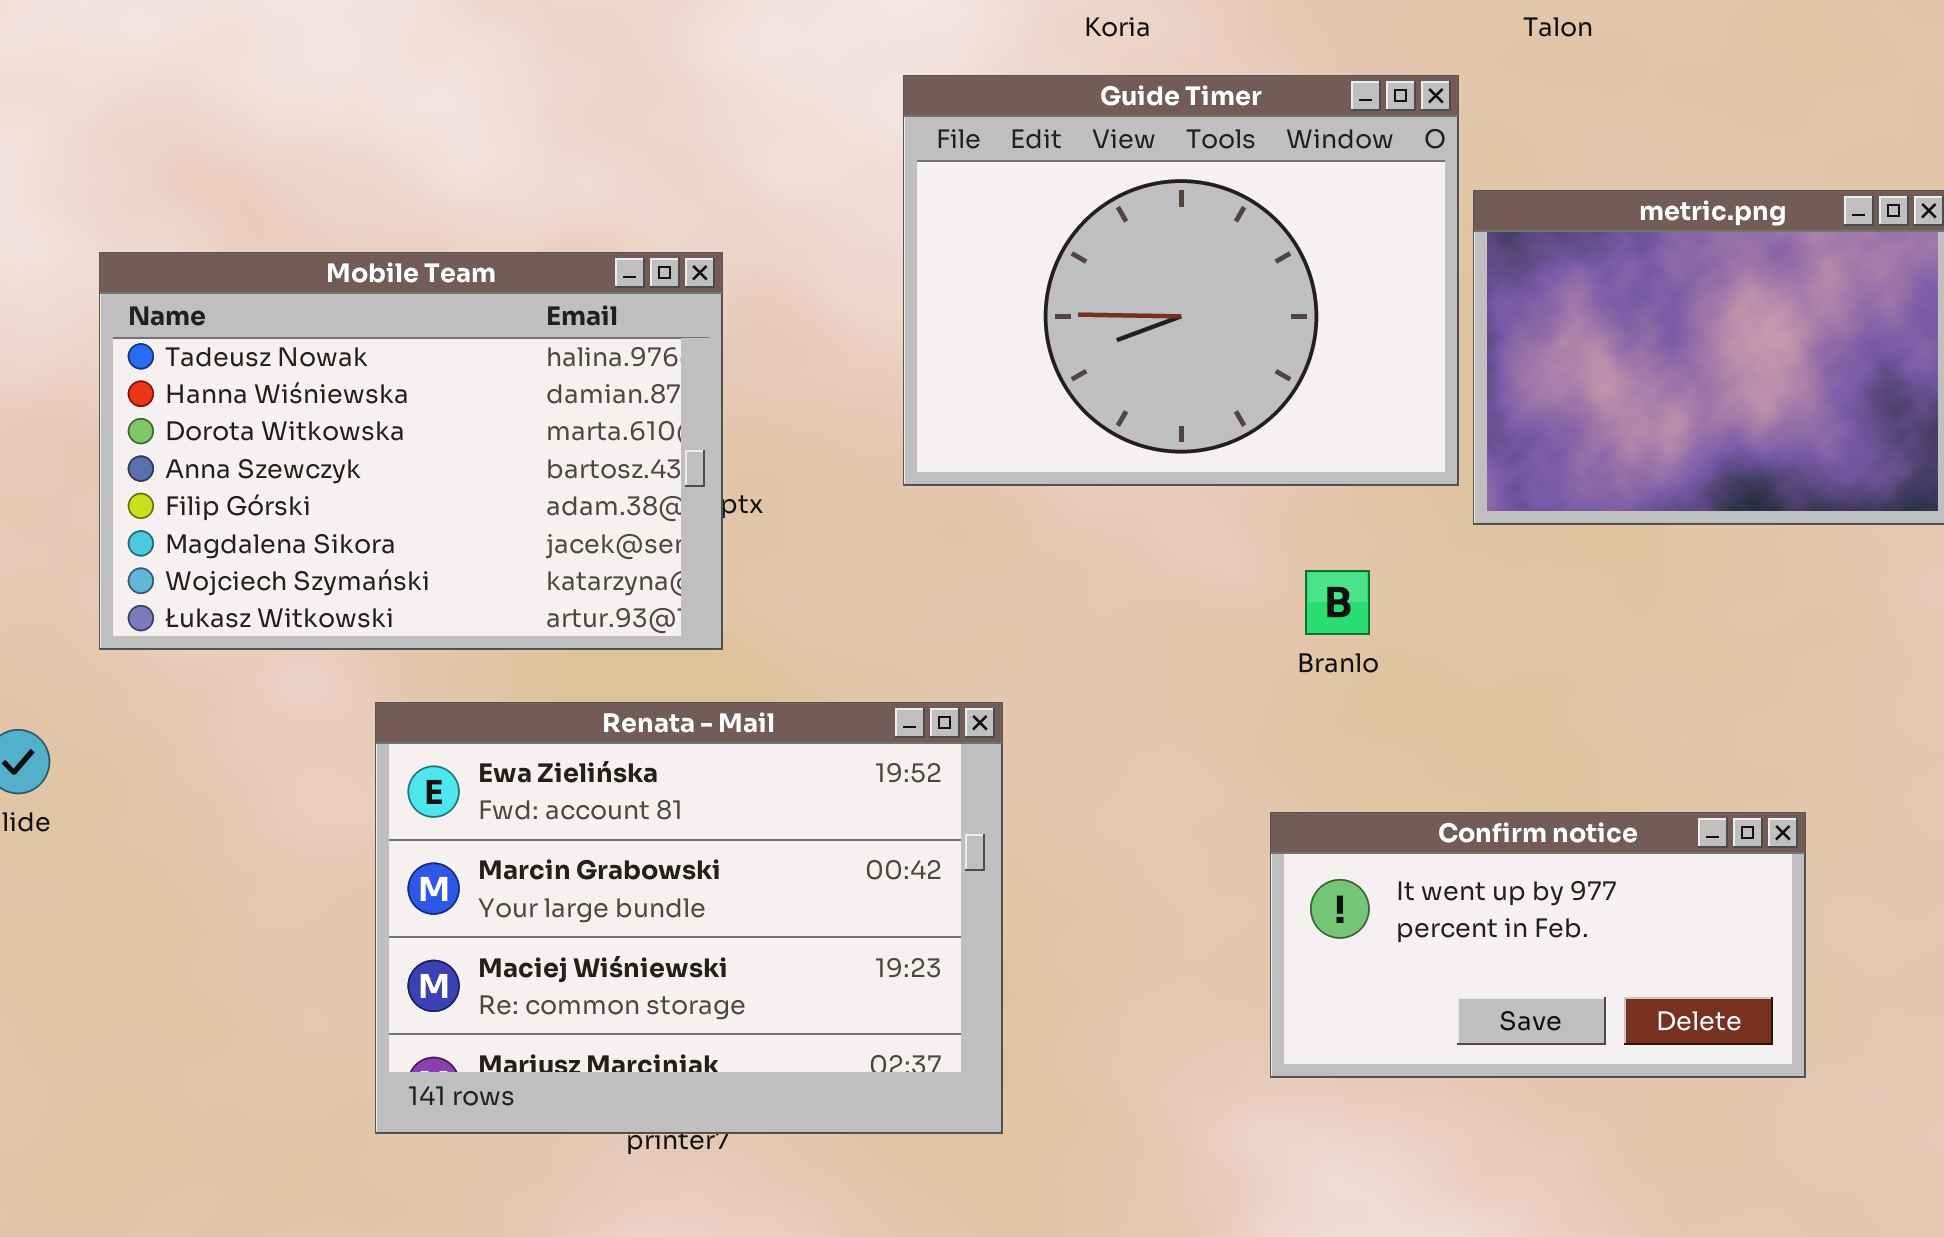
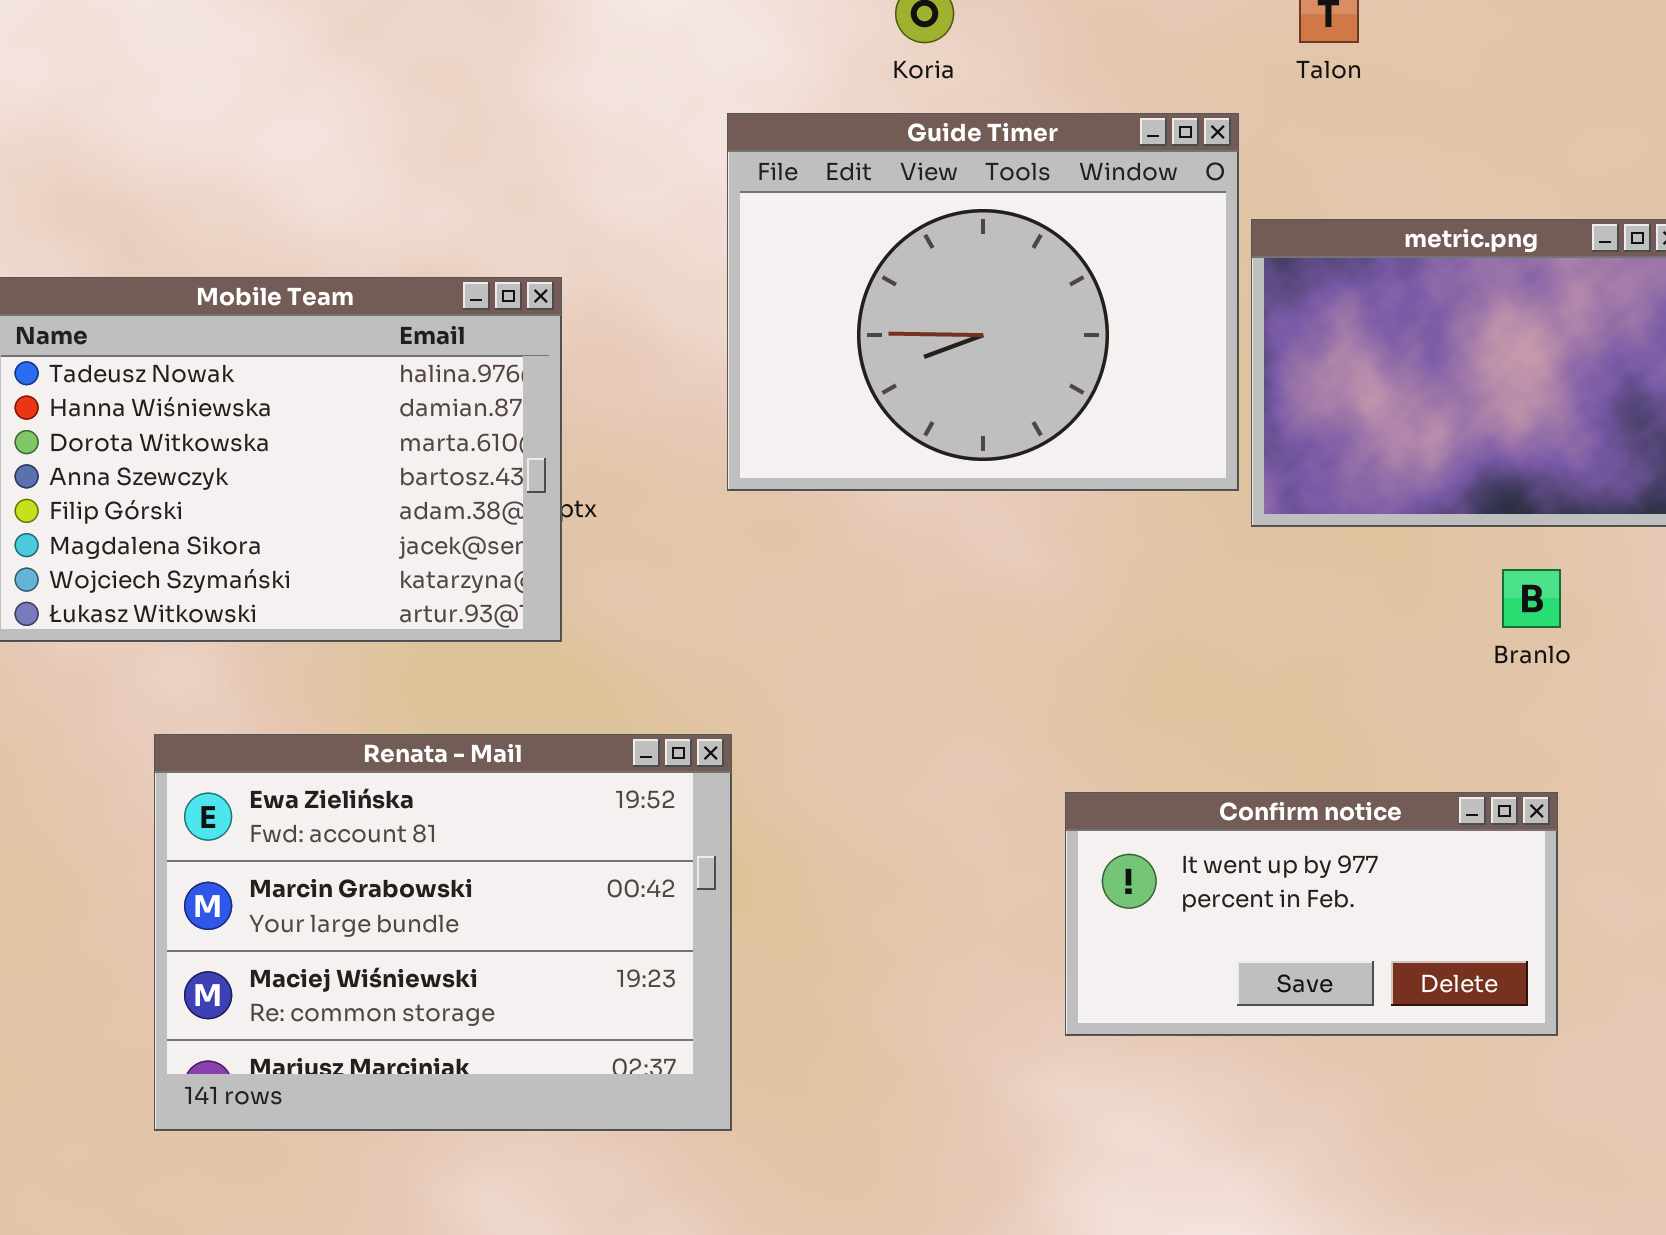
Branlo: [1305,570,1370,635] -> [1502,569,1561,628], moved
Renata - Mail: [375,702,1003,1134] -> [154,734,732,1131], moved

